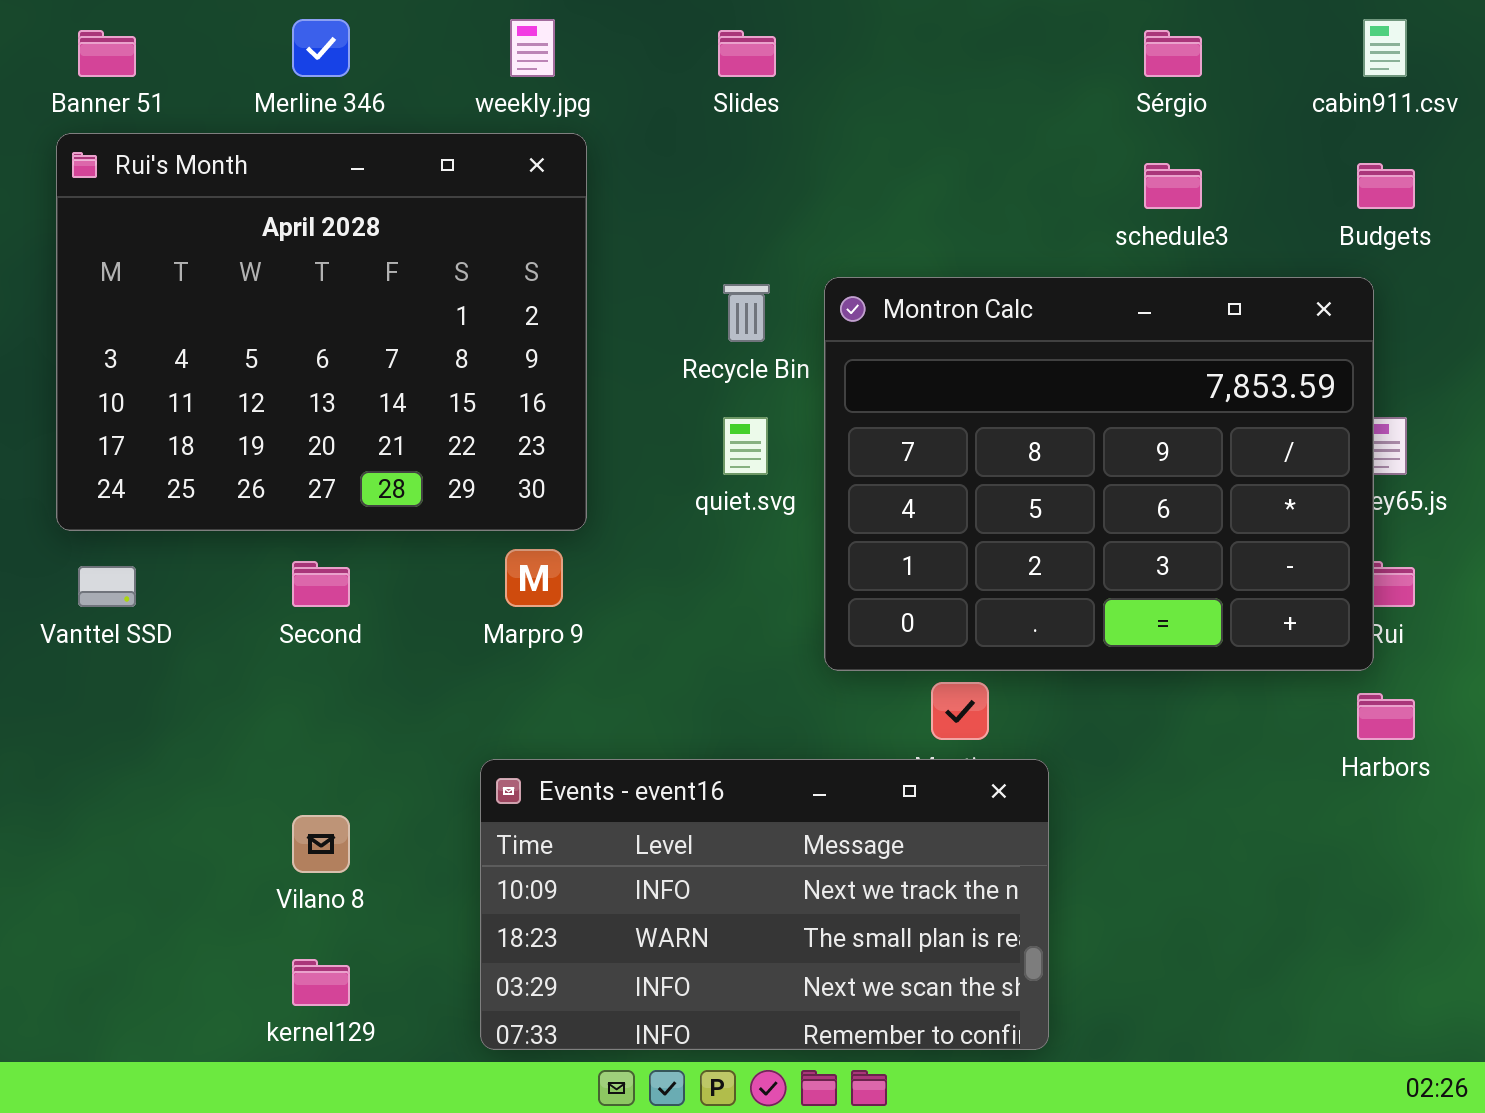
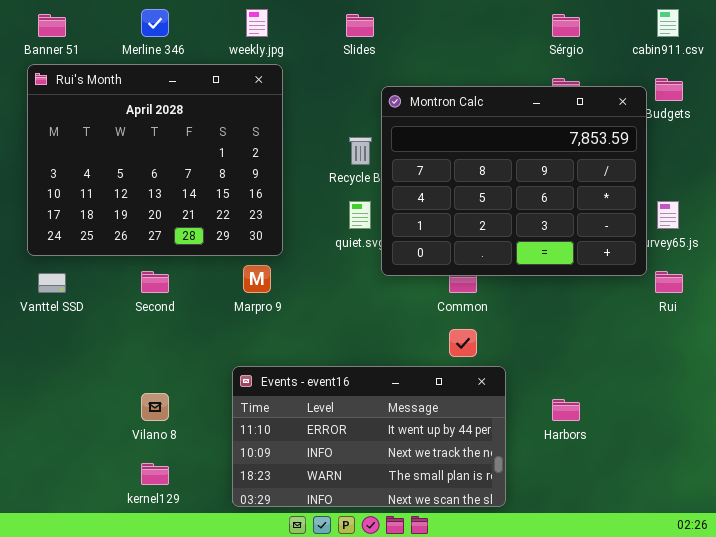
Montron Calc: [824,277,1374,671] -> [381,86,647,276], moved
Harbors: [1357,693,1415,740] -> [552,399,580,421], moved
Events - event16: [480,759,1049,1050] -> [232,366,506,507], scrolled up 1 row

